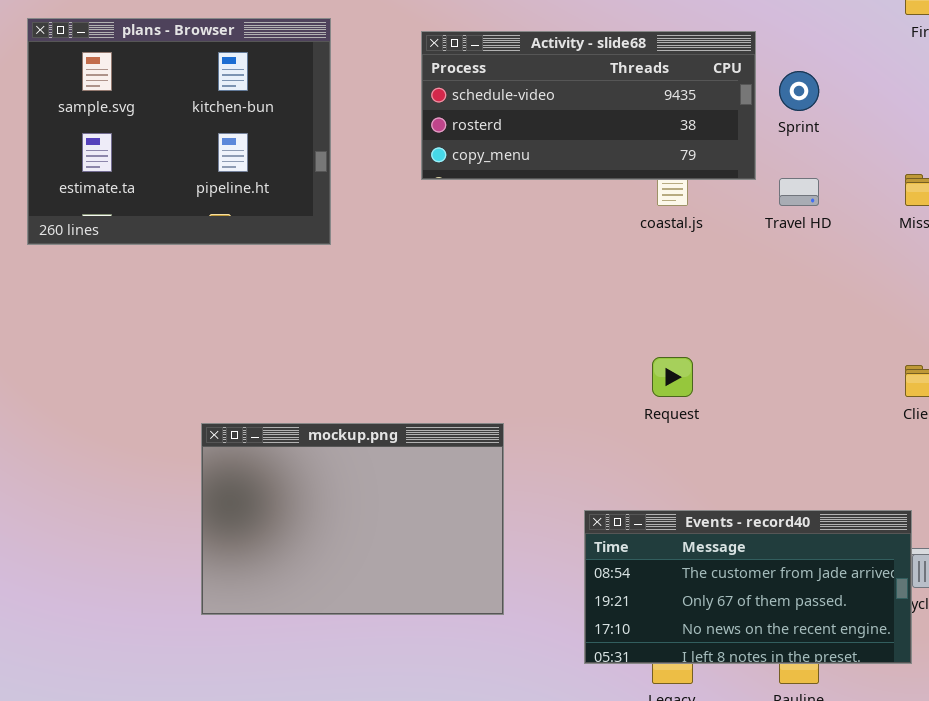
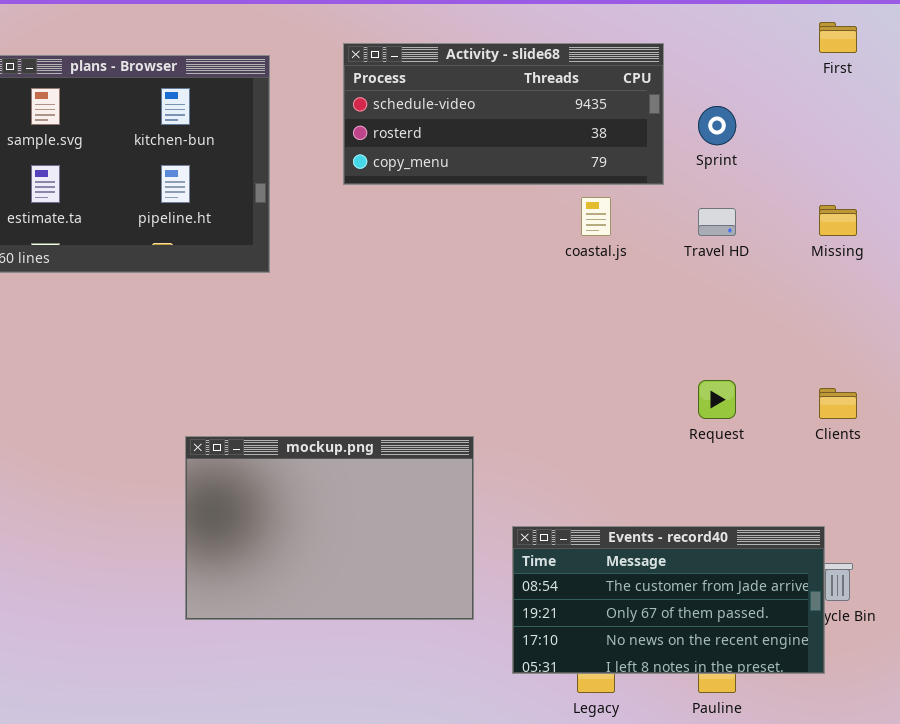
Activity - slide68: [421,31,756,180] -> [343,43,664,185], moved
Request: [652,357,693,397] -> [698,380,736,419], moved
mockup.png: [201,423,504,615] -> [185,436,474,620], moved

